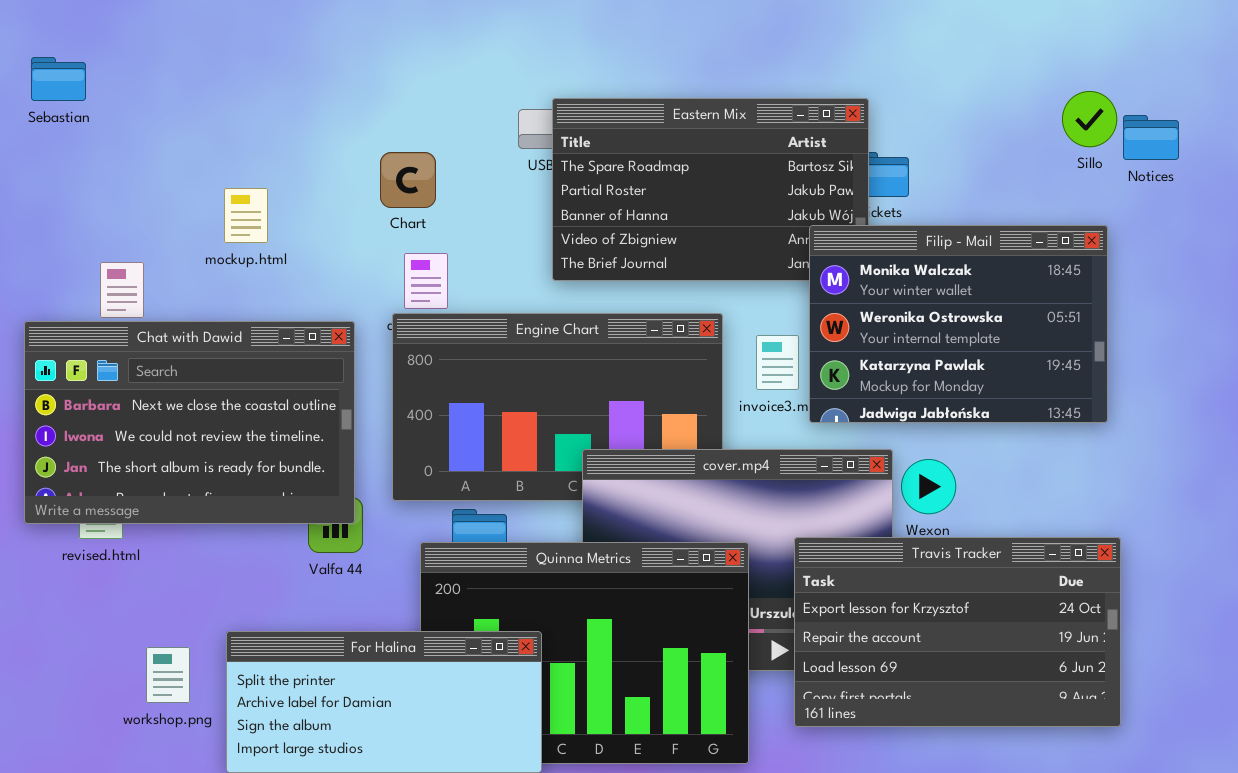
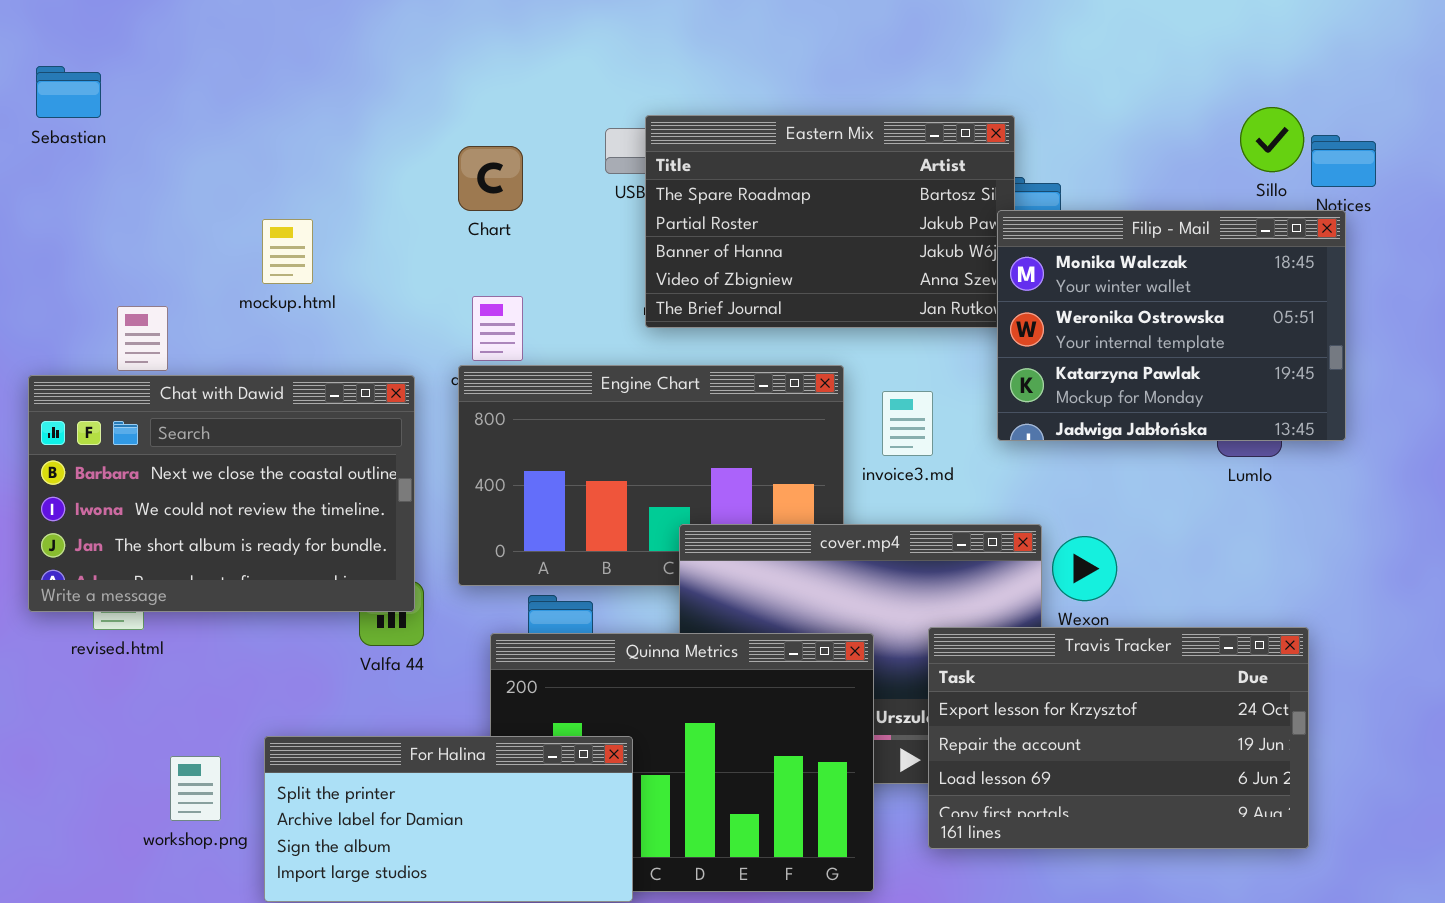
Chart: [380,152,436,208] -> [458,146,523,211], moved
Filip - Mail: [809,225,1108,423] -> [997,210,1346,441], moved

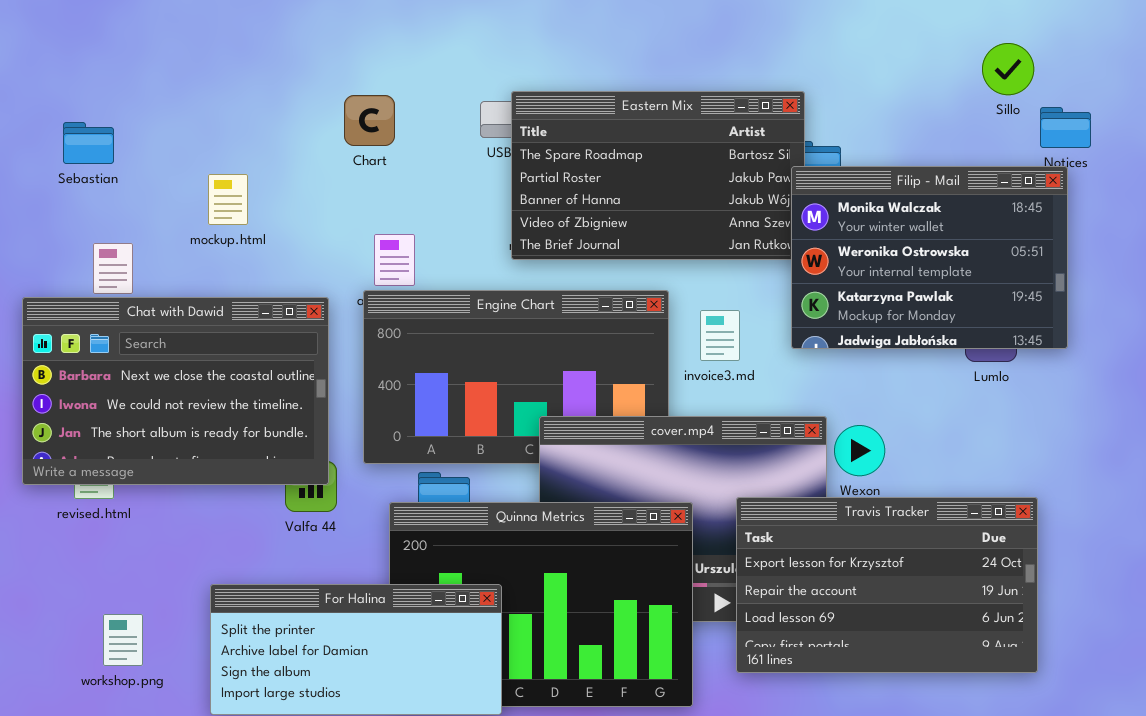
Sebastian: [36,66,101,118] -> [63,122,114,164], moved
Sillo: [1240,107,1304,172] -> [982,43,1034,95], moved
Chart: [458,146,523,211] -> [344,95,395,146], moved
workshop.png: [170,756,221,821] -> [103,614,143,666], moved

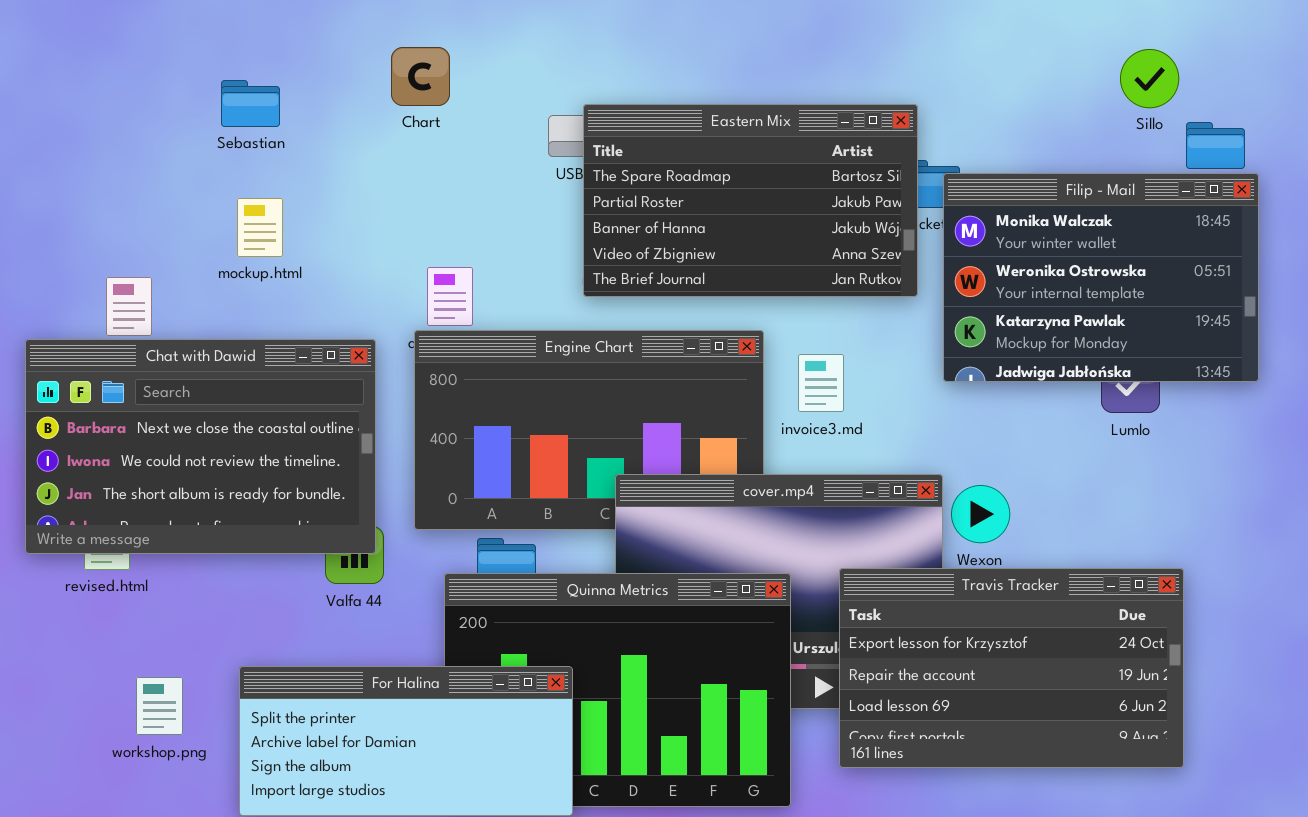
Chart: [344,95,395,146] -> [391,47,450,106], moved
Sebastian: [63,122,114,164] -> [221,80,280,127], moved
Filip - Mail: [791,166,1068,349] -> [943,173,1259,382], moved
workshop.png: [103,614,143,666] -> [136,677,183,735], moved

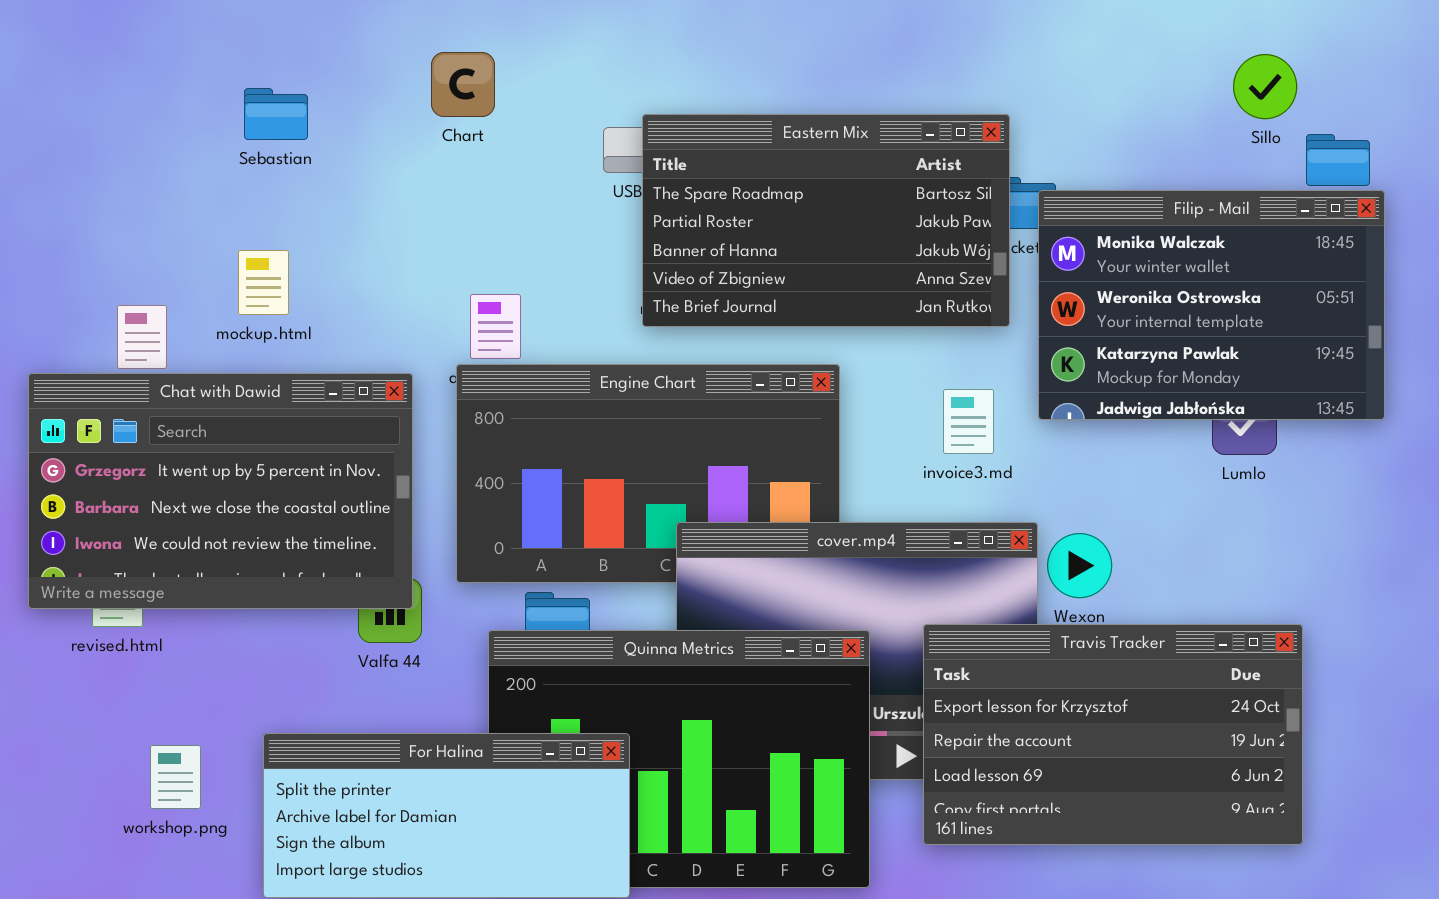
mockup.html: [237,198,283,257] -> [238,250,289,315], moved
Chat with Dawid: [25,339,376,554] -> [28,373,413,609], scrolled up 1 row
invoice3.md: [798,354,844,412] -> [943,389,994,454], moved

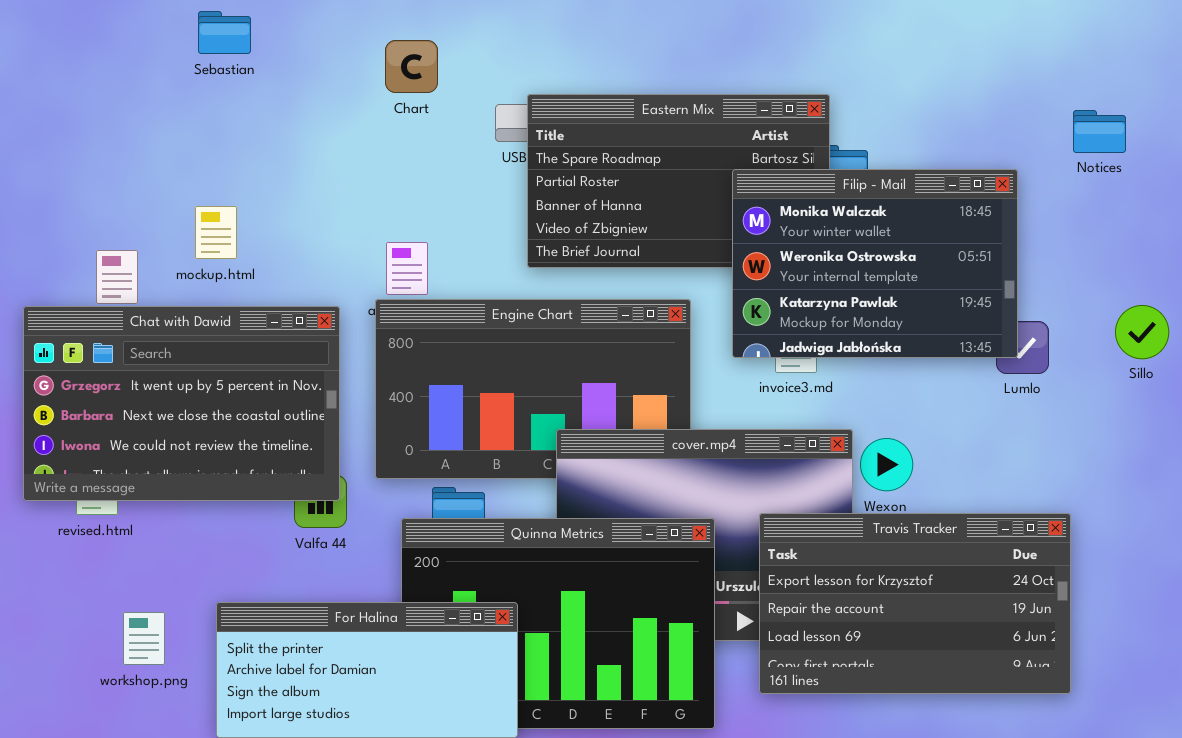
Chart: [431,52,495,117] -> [385,40,438,93], moved
Sillo: [1233,54,1297,119] -> [1115,305,1169,359], moved
Sebastian: [244,88,308,140] -> [198,11,251,54], moved
Filip - Mail: [1038,190,1385,420] -> [732,169,1018,358], moved

